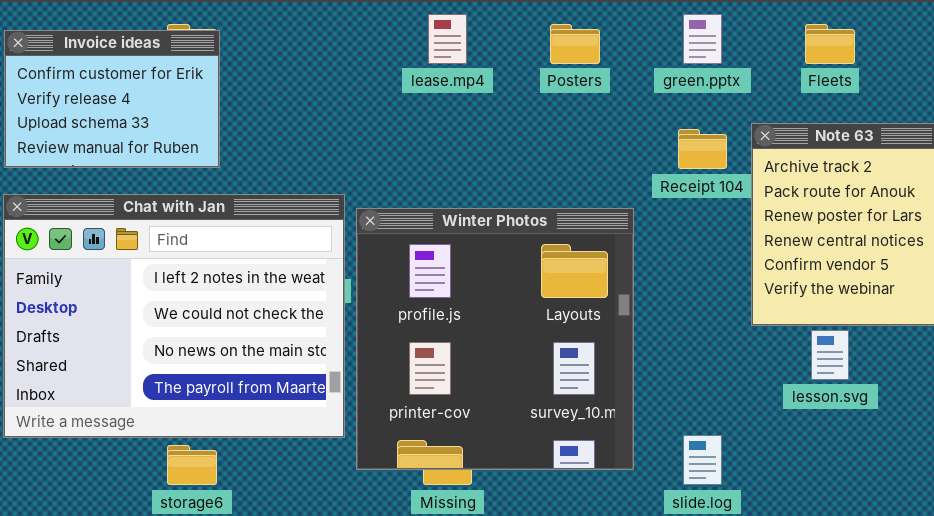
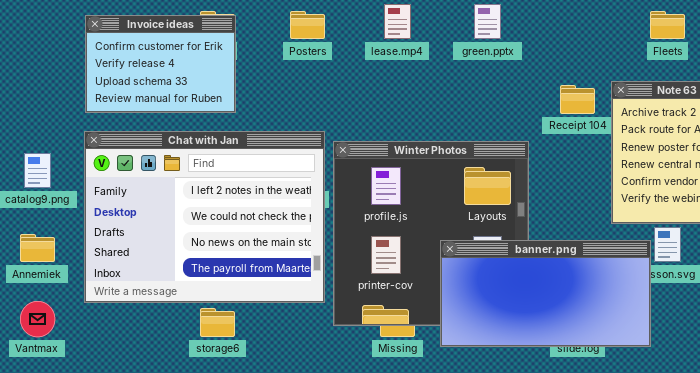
green.pptx: [683,14,722,64] -> [474,4,501,39], moved
Posters: [550,24,600,64] -> [290,11,325,39], moved
banner.png: none -> [440,240,651,347], opened

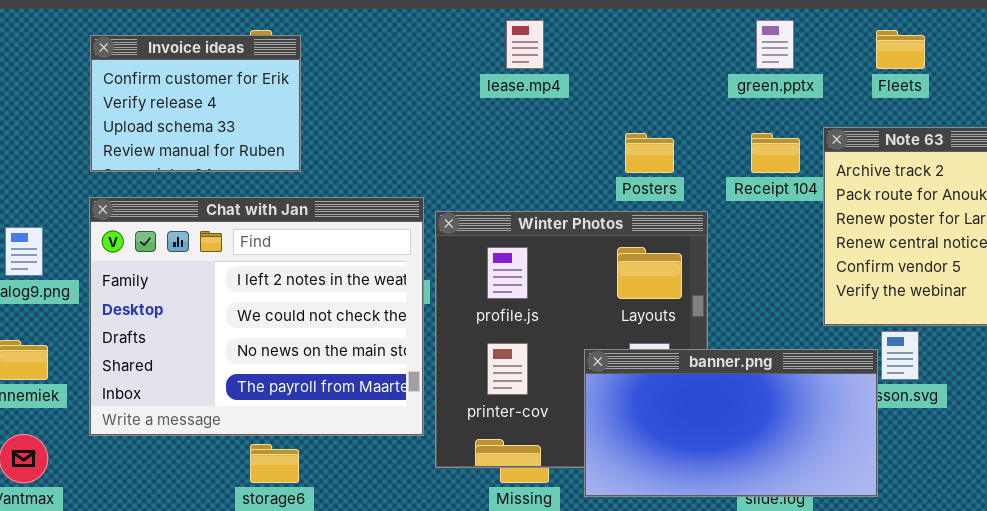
green.pptx: [474,4,501,39] -> [756,20,794,69], moved
Posters: [290,11,325,39] -> [625,133,674,173], moved

